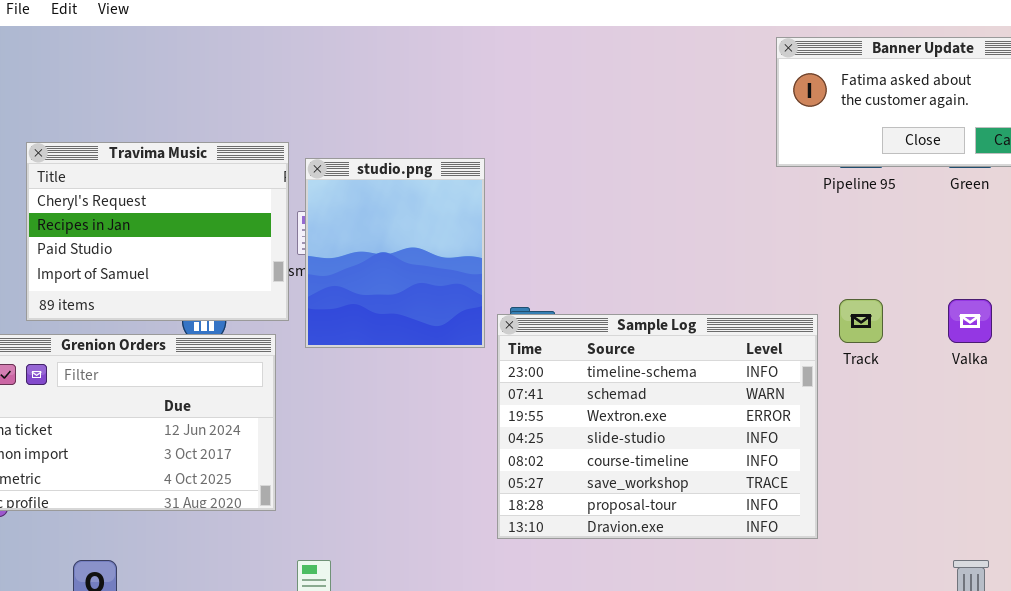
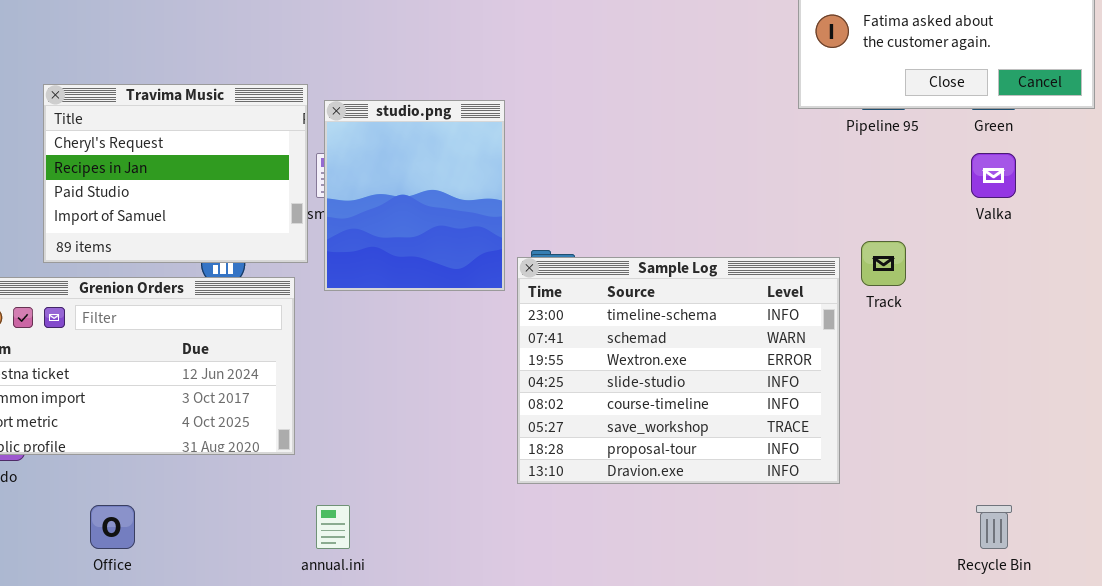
Valka: [948,299,992,343] -> [971,153,1016,198], moved

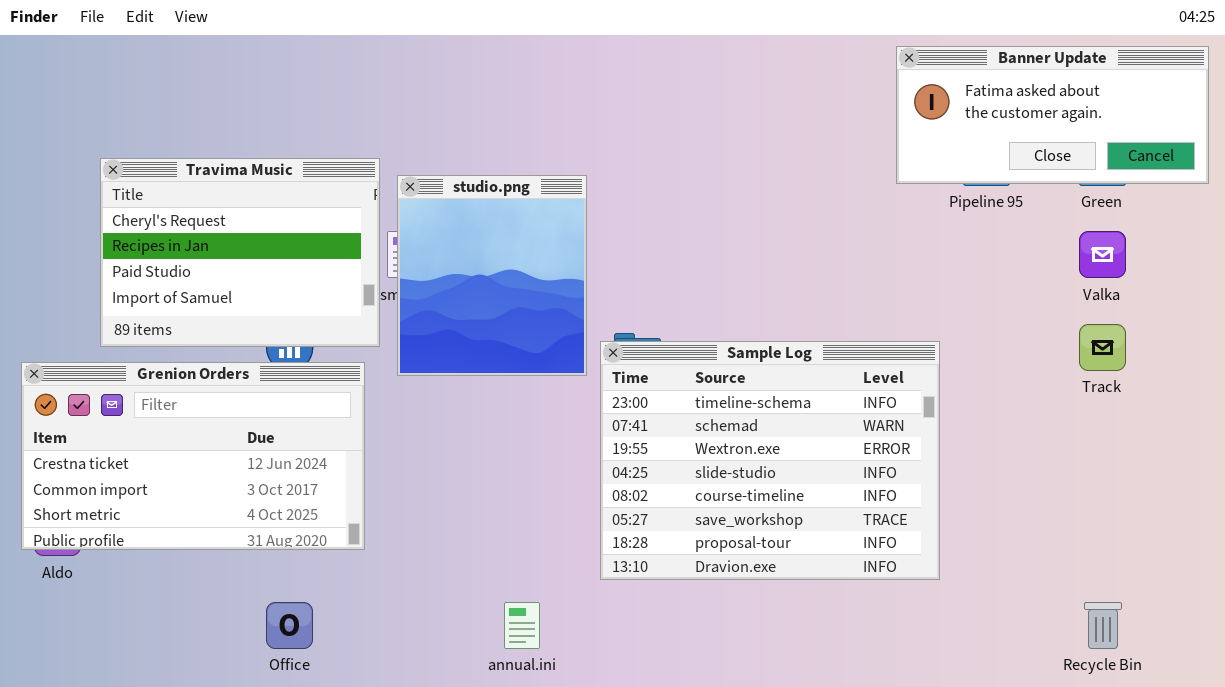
Track: [861,241,906,286] -> [1079,324,1126,371], moved
Office: [90,505,135,549] -> [266,602,313,649], moved
annual.ini: [316,505,350,549] -> [504,602,540,649], moved

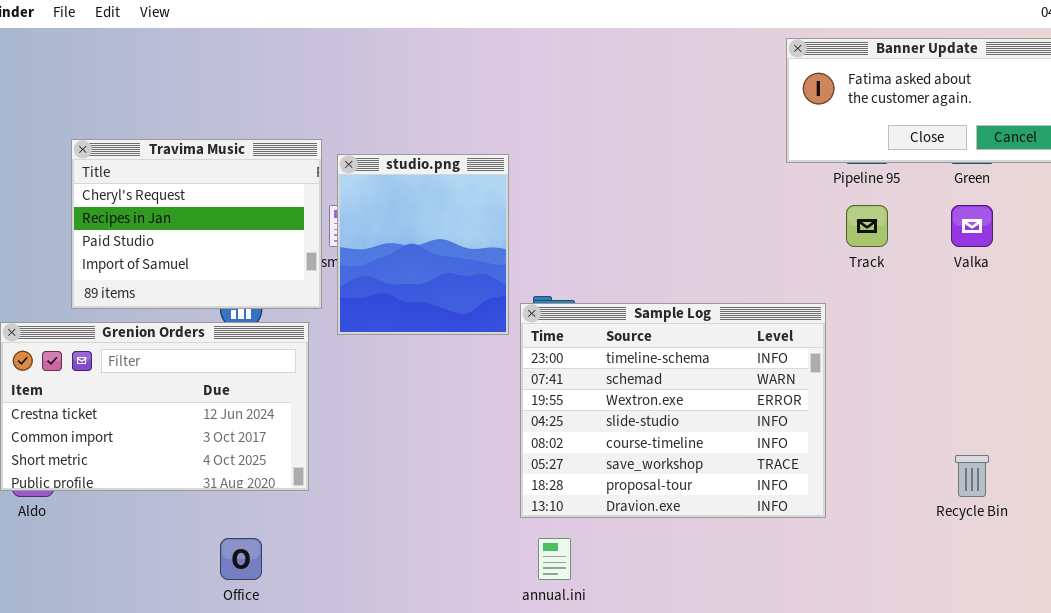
Track: [1079,324,1126,371] -> [846,205,888,247], moved
annual.ini: [504,602,540,649] -> [538,538,571,580], moved
Recycle Bin: [1084,602,1122,649] -> [955,455,989,497], moved

